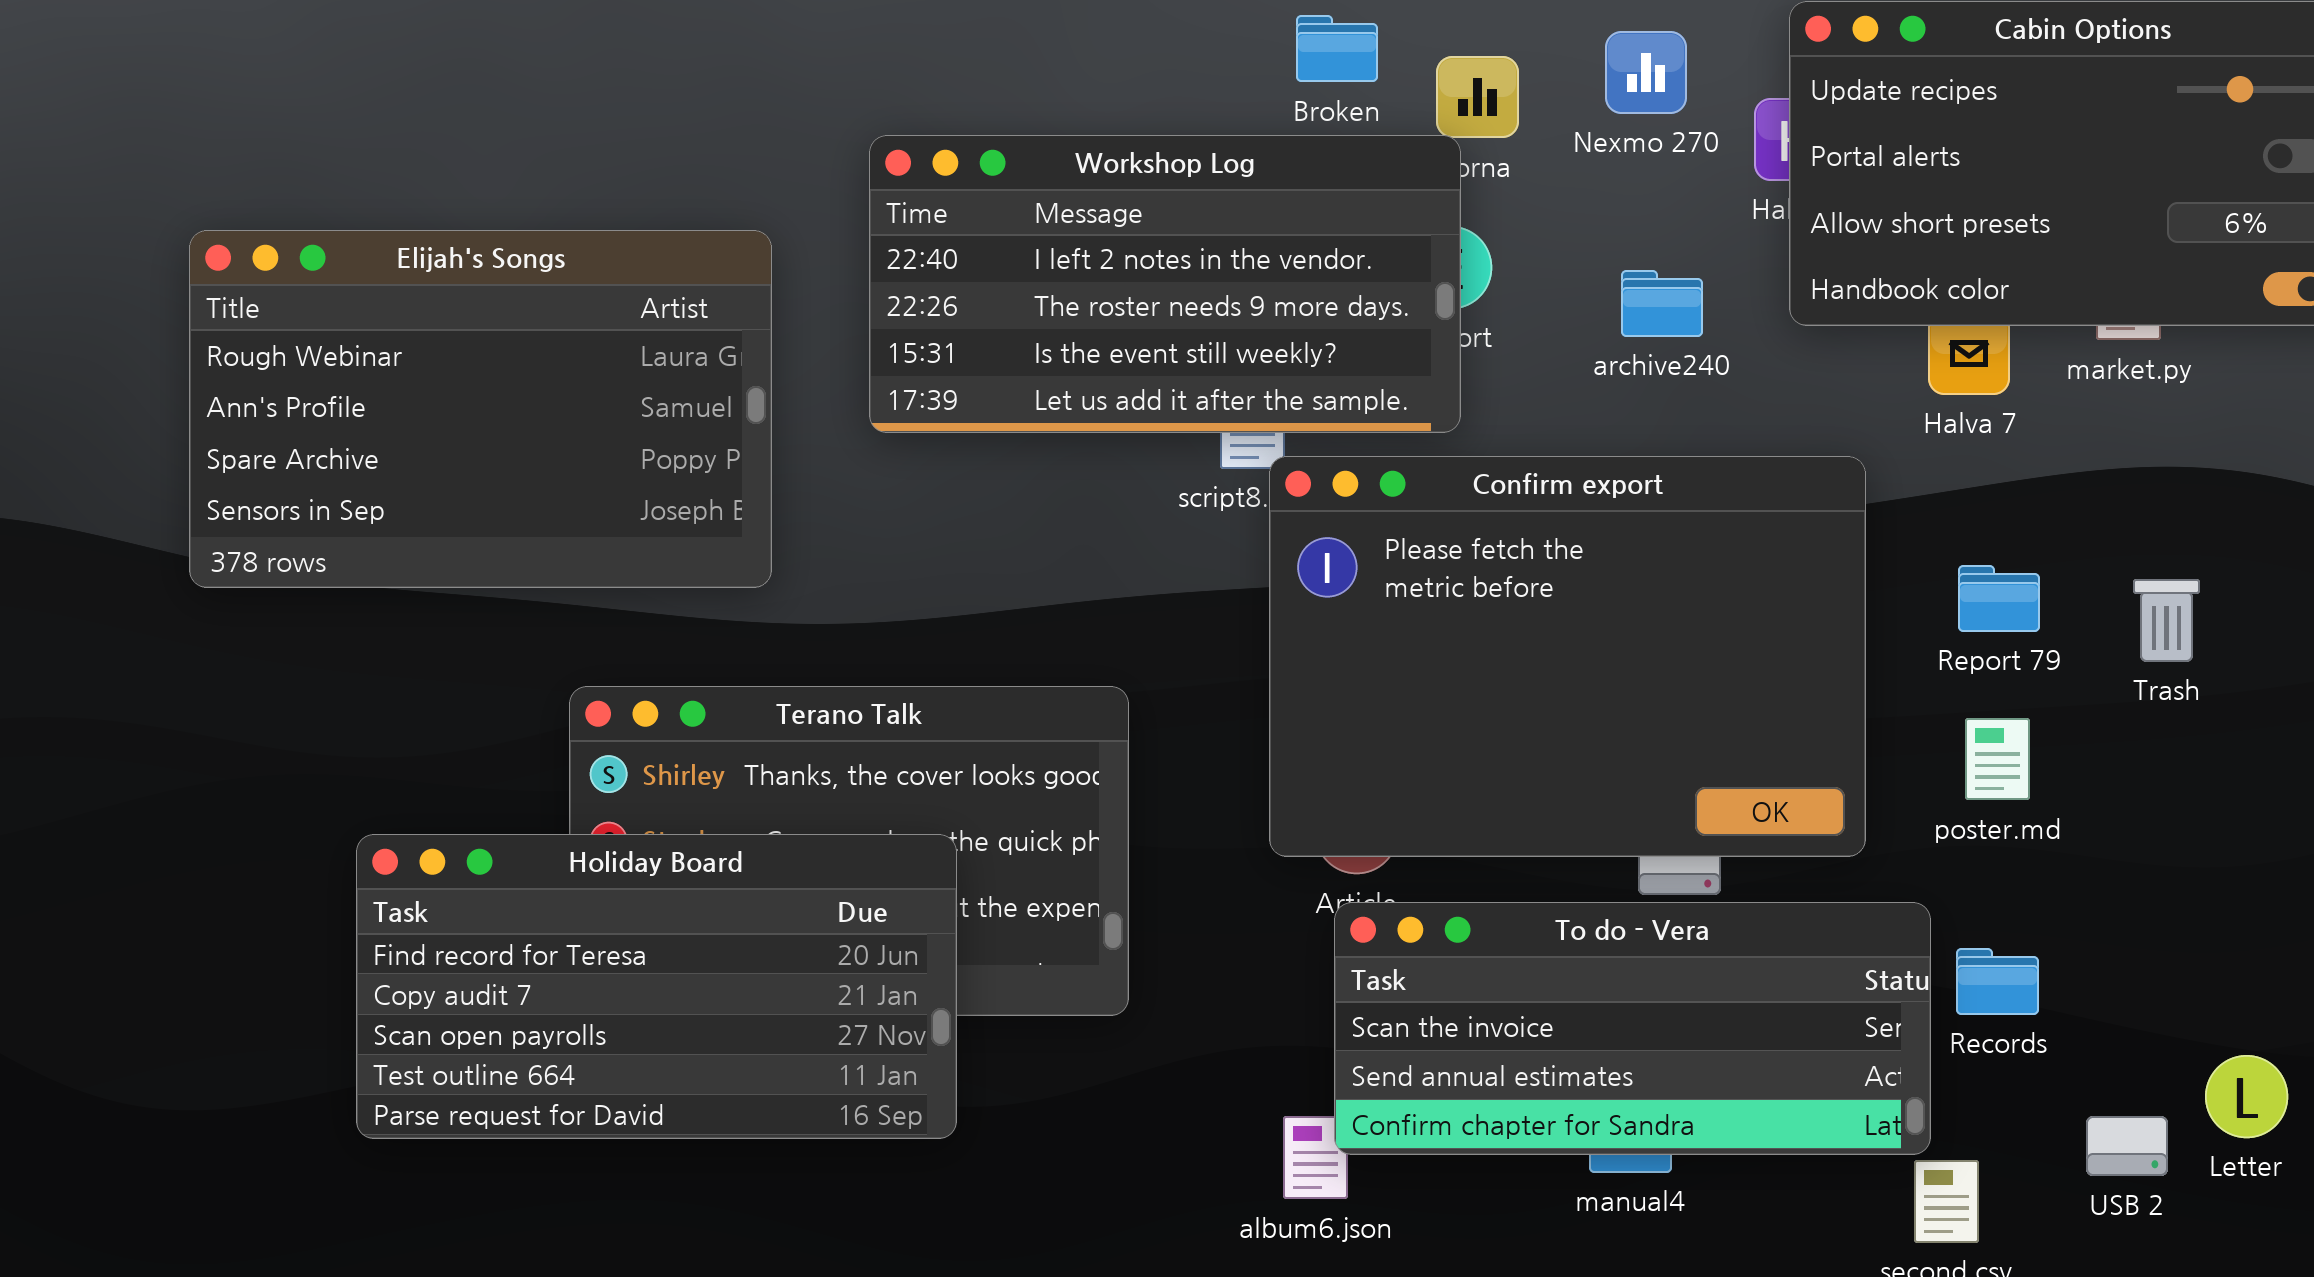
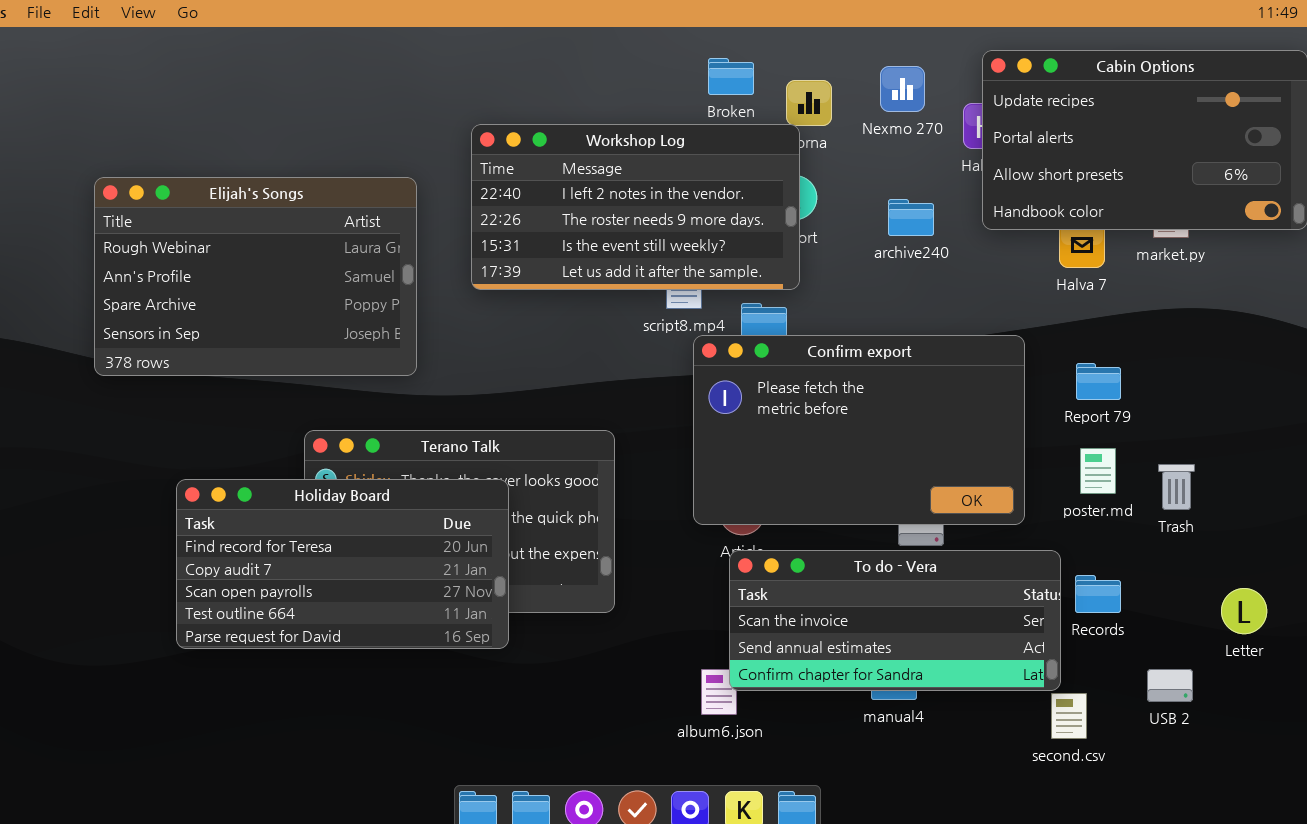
Confirm export: [1269,456,1866,857] -> [693,335,1025,525], resized
Trash: [2133,579,2200,662] -> [1158,464,1195,510], moved
Holiday Board: [356,834,957,1139] -> [176,479,509,649], moved
Letter: [2205,1055,2288,1138] -> [1221,588,1267,634], moved

